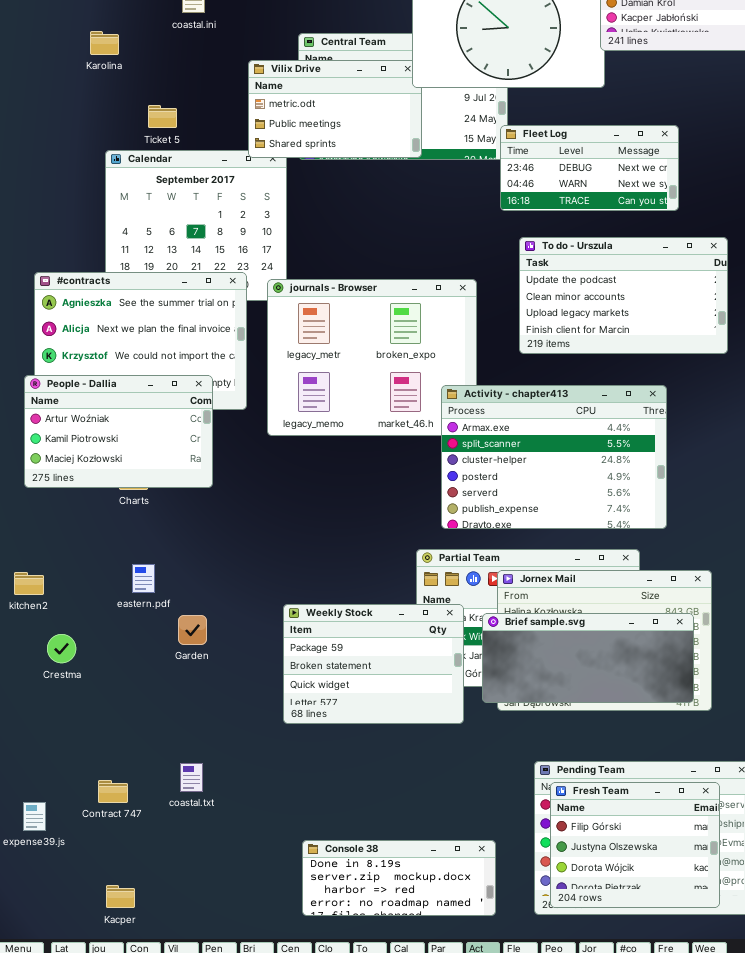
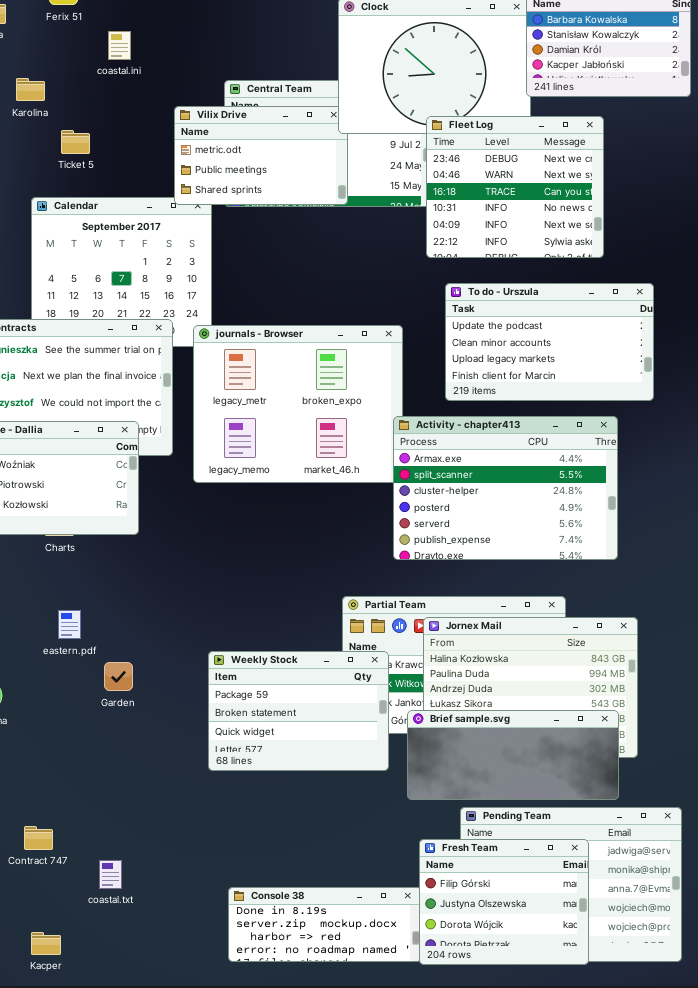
Ticket 5: [148,105,177,128] -> [61,130,90,154], moved
Fleet Log: [500,125,679,211] -> [426,116,604,258], resized
Activity - chapter413: [441,385,667,529] -> [393,416,618,560], moved
Brief sample.svg: [482,613,694,703] -> [407,710,619,800], moved
coastal.txt: [180,763,203,792] -> [99,860,122,889], moved
Fresh Team: [550,782,720,908] -> [419,839,589,965], moved

